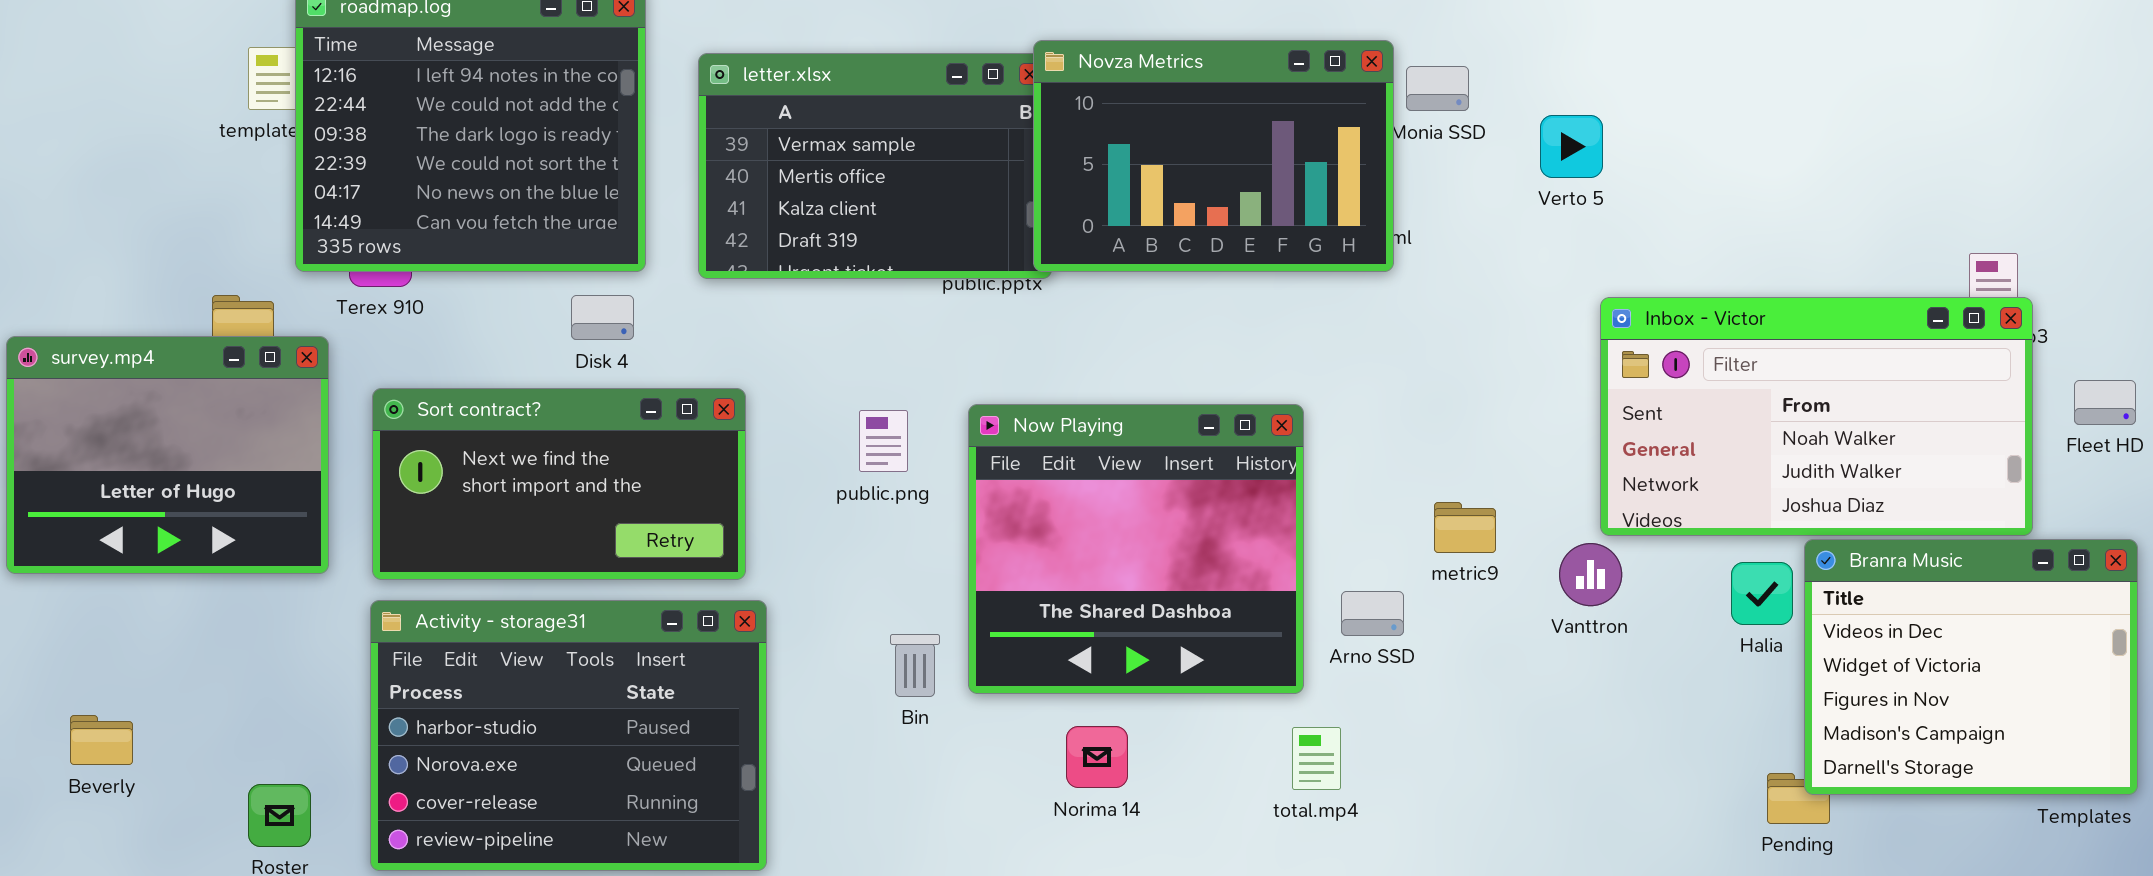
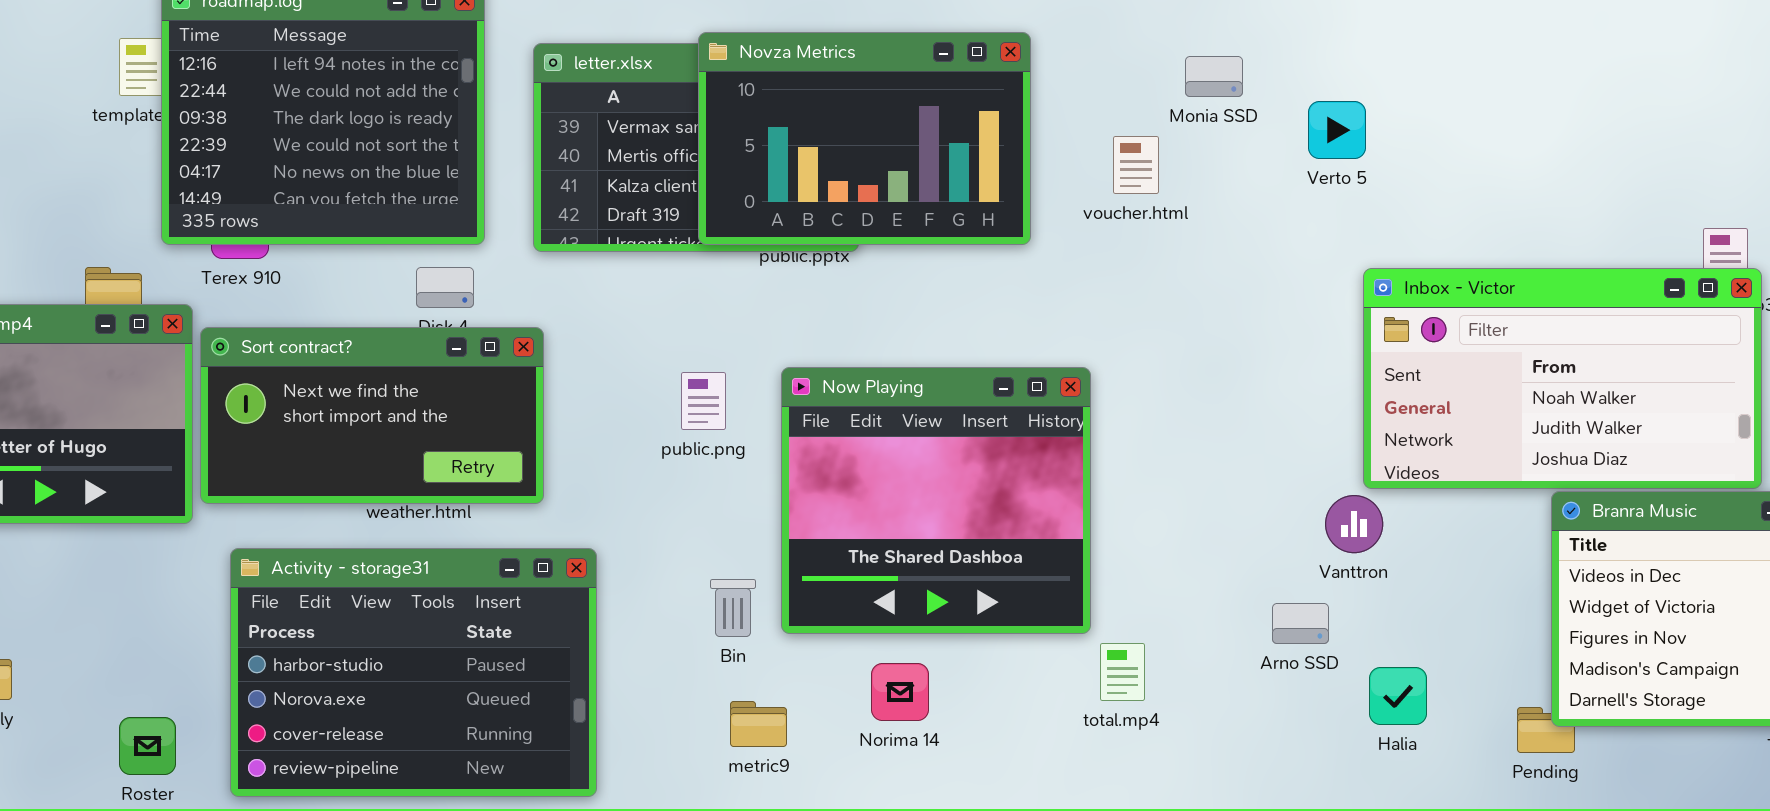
Novza Metrics: [1033,40,1394,272] -> [698,32,1031,245], moved
Sort contract?: [372,388,746,580] -> [200,327,544,504], moved
metric9: [1434,502,1496,553] -> [730,701,787,747], moved
Halia: [1731,562,1793,625] -> [1369,667,1427,725], moved
Arno SSD: [1341,591,1404,636] -> [1272,603,1329,644], moved
total.mp4: [1292,727,1341,790] -> [1100,643,1145,701], moved

